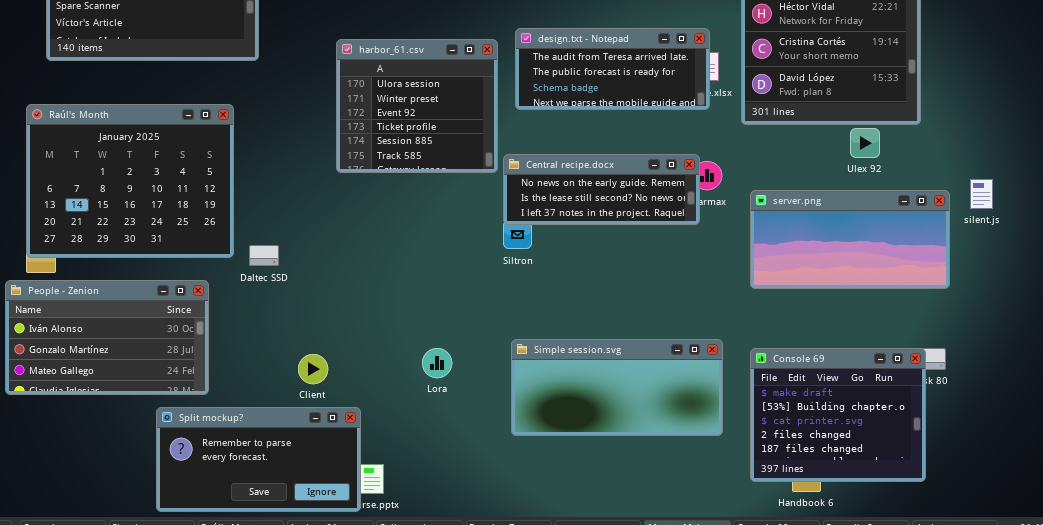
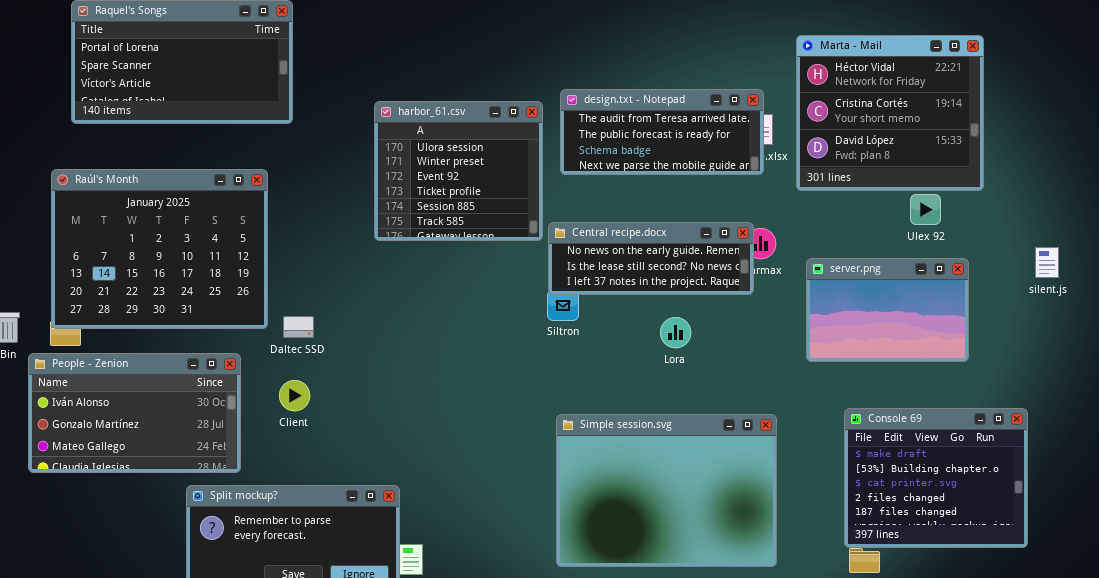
server.png: [750,190,950,289] -> [806,258,969,362], resized
Simple session.svg: [511,339,723,436] -> [556,414,777,567], resized
Console 69: [750,348,926,482] -> [844,408,1028,548], moved
Lora: [422,348,452,378] -> [660,317,691,348], moved
Client: [298,354,328,384] -> [279,380,310,411], moved

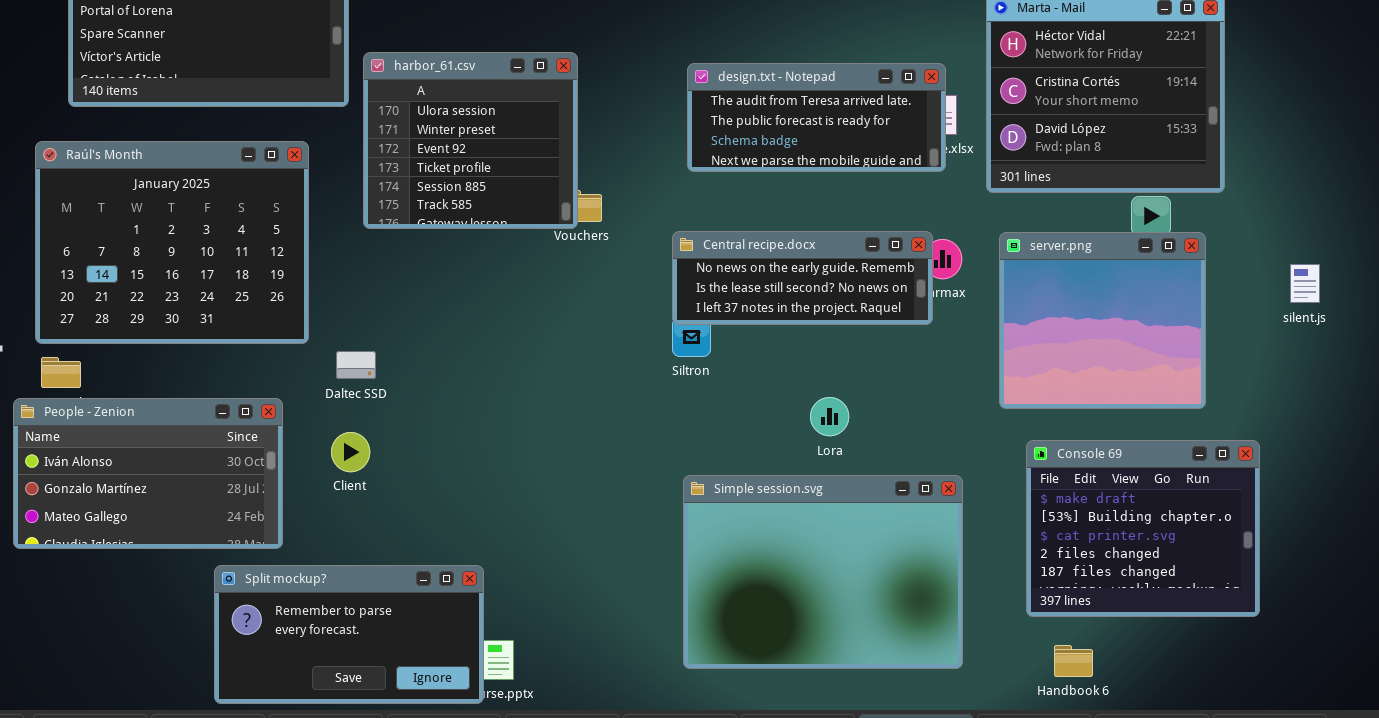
harbor_61.csv: [374,101,543,241] -> [363,52,578,229], moved
Raúl's Month: [51,169,268,329] -> [35,141,309,344], moved
server.png: [806,258,969,362] -> [999,232,1206,409], resized
Lora: [660,317,691,348] -> [810,397,849,436], moved
Console 69: [844,408,1028,548] -> [1026,440,1260,617], moved

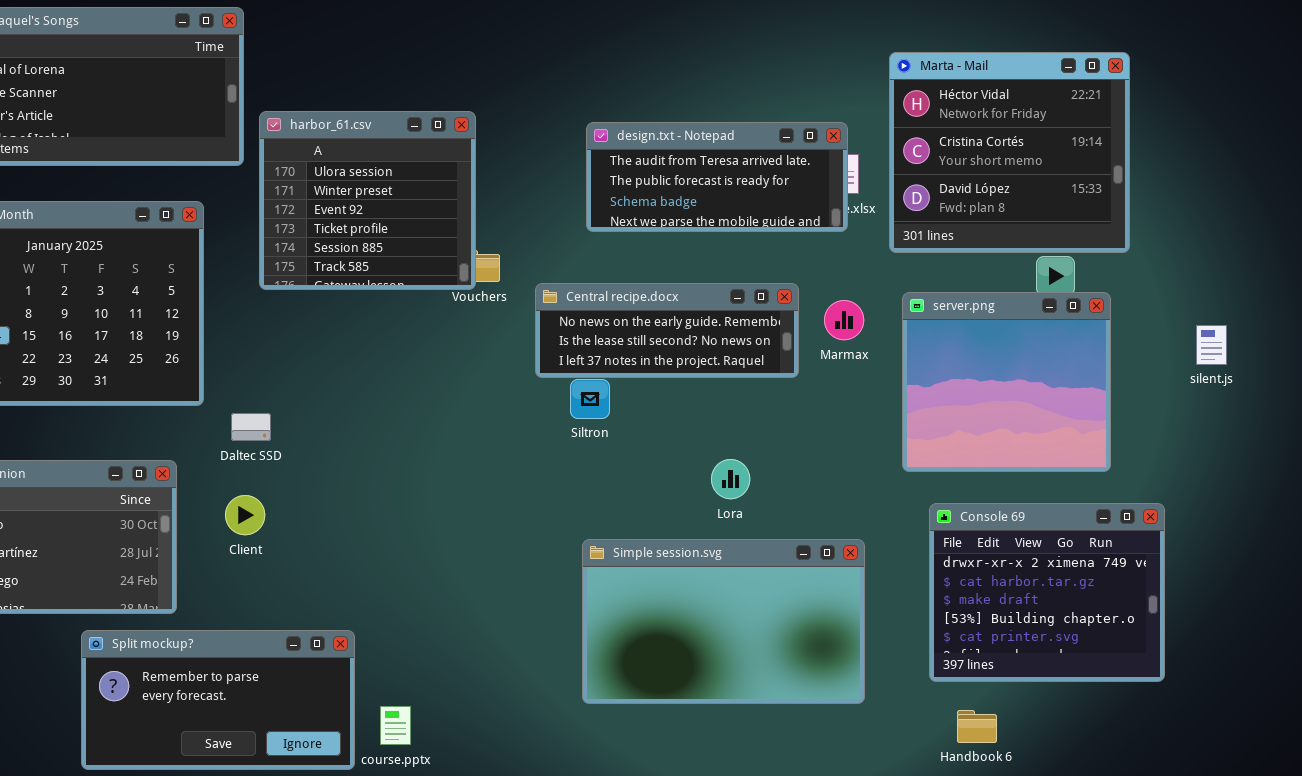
Central recipe.docx: [672,231,933,325] -> [535,283,799,378], moved
Console 69: [1026,440,1260,617] -> [929,503,1165,682], scrolled up 2 rows
Simple session.svg: [683,475,963,669] -> [582,539,865,704], resized
Split mockup?: [214,565,484,704] -> [81,630,355,770], moved

